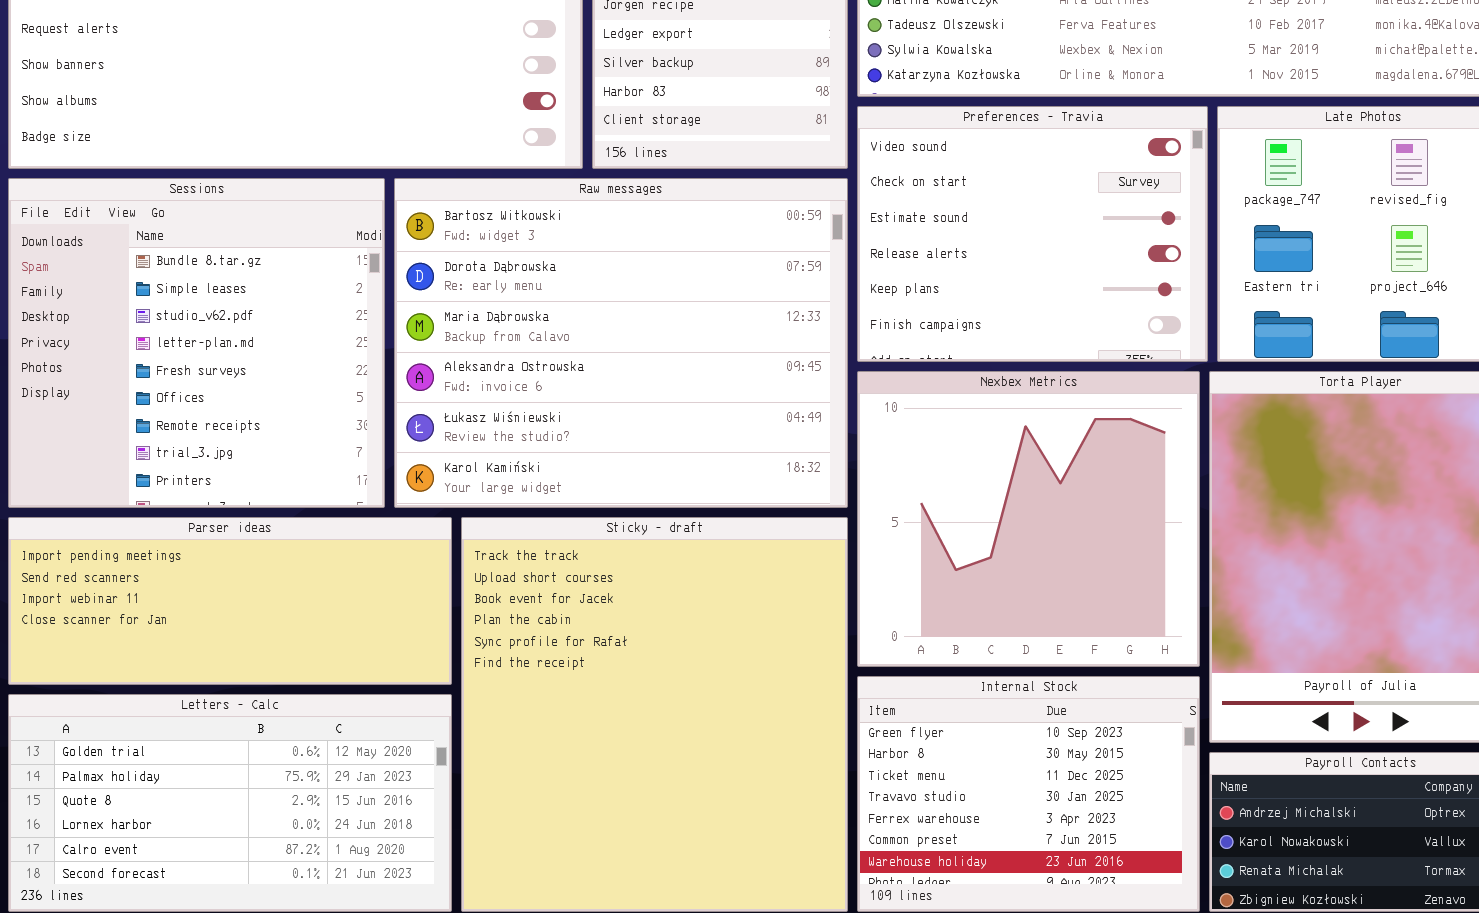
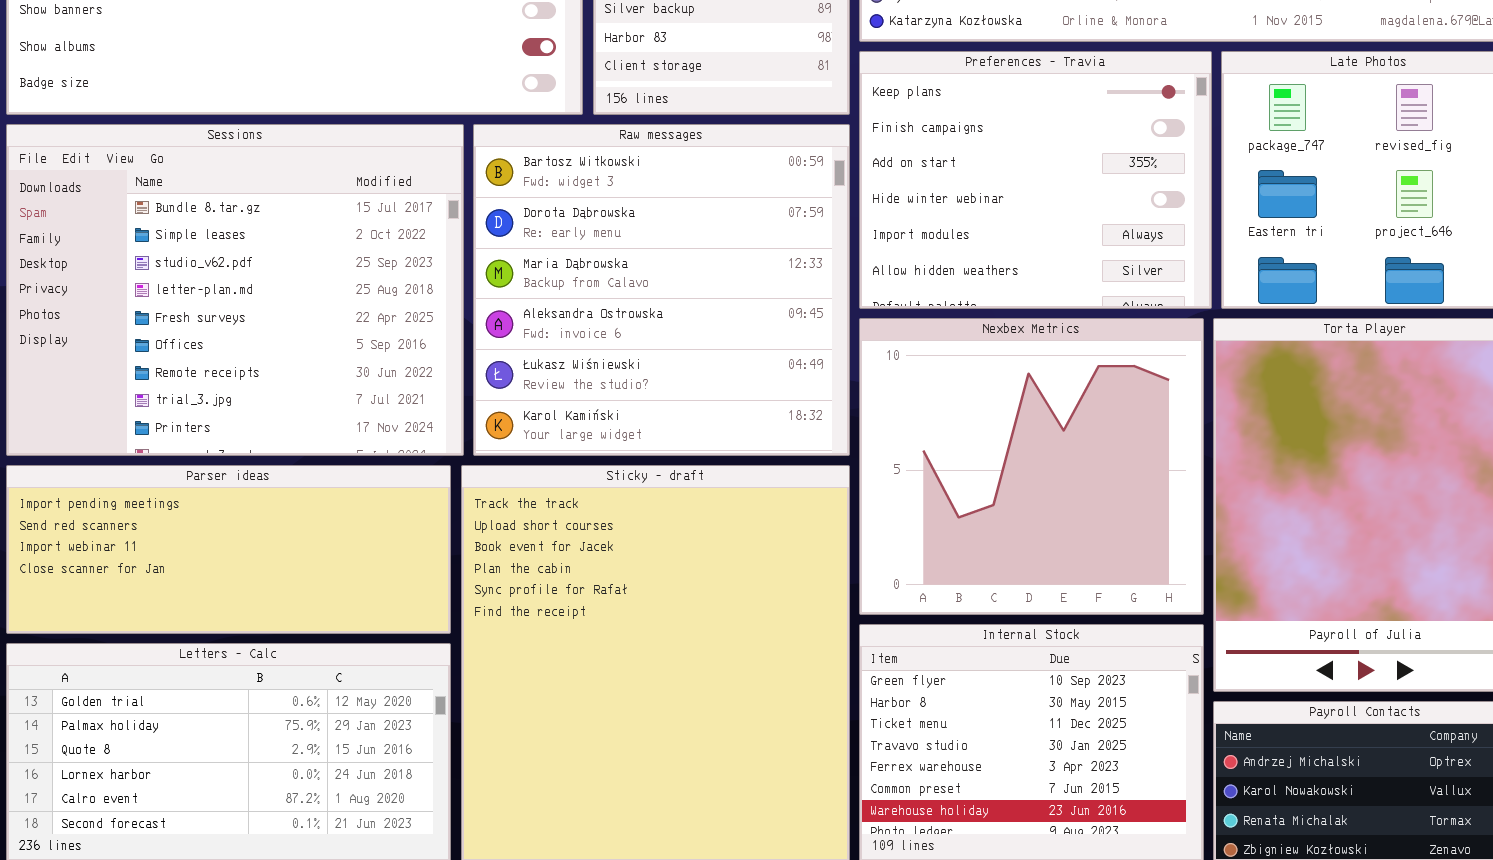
Preferences - Travia: [857,106,1208,362] -> [859,51,1212,309], scrolled down 4 rows
Sessions: [8,178,385,508] -> [6,124,464,456], resized
Raw messages: [394,178,848,508] -> [473,124,850,456], resized

